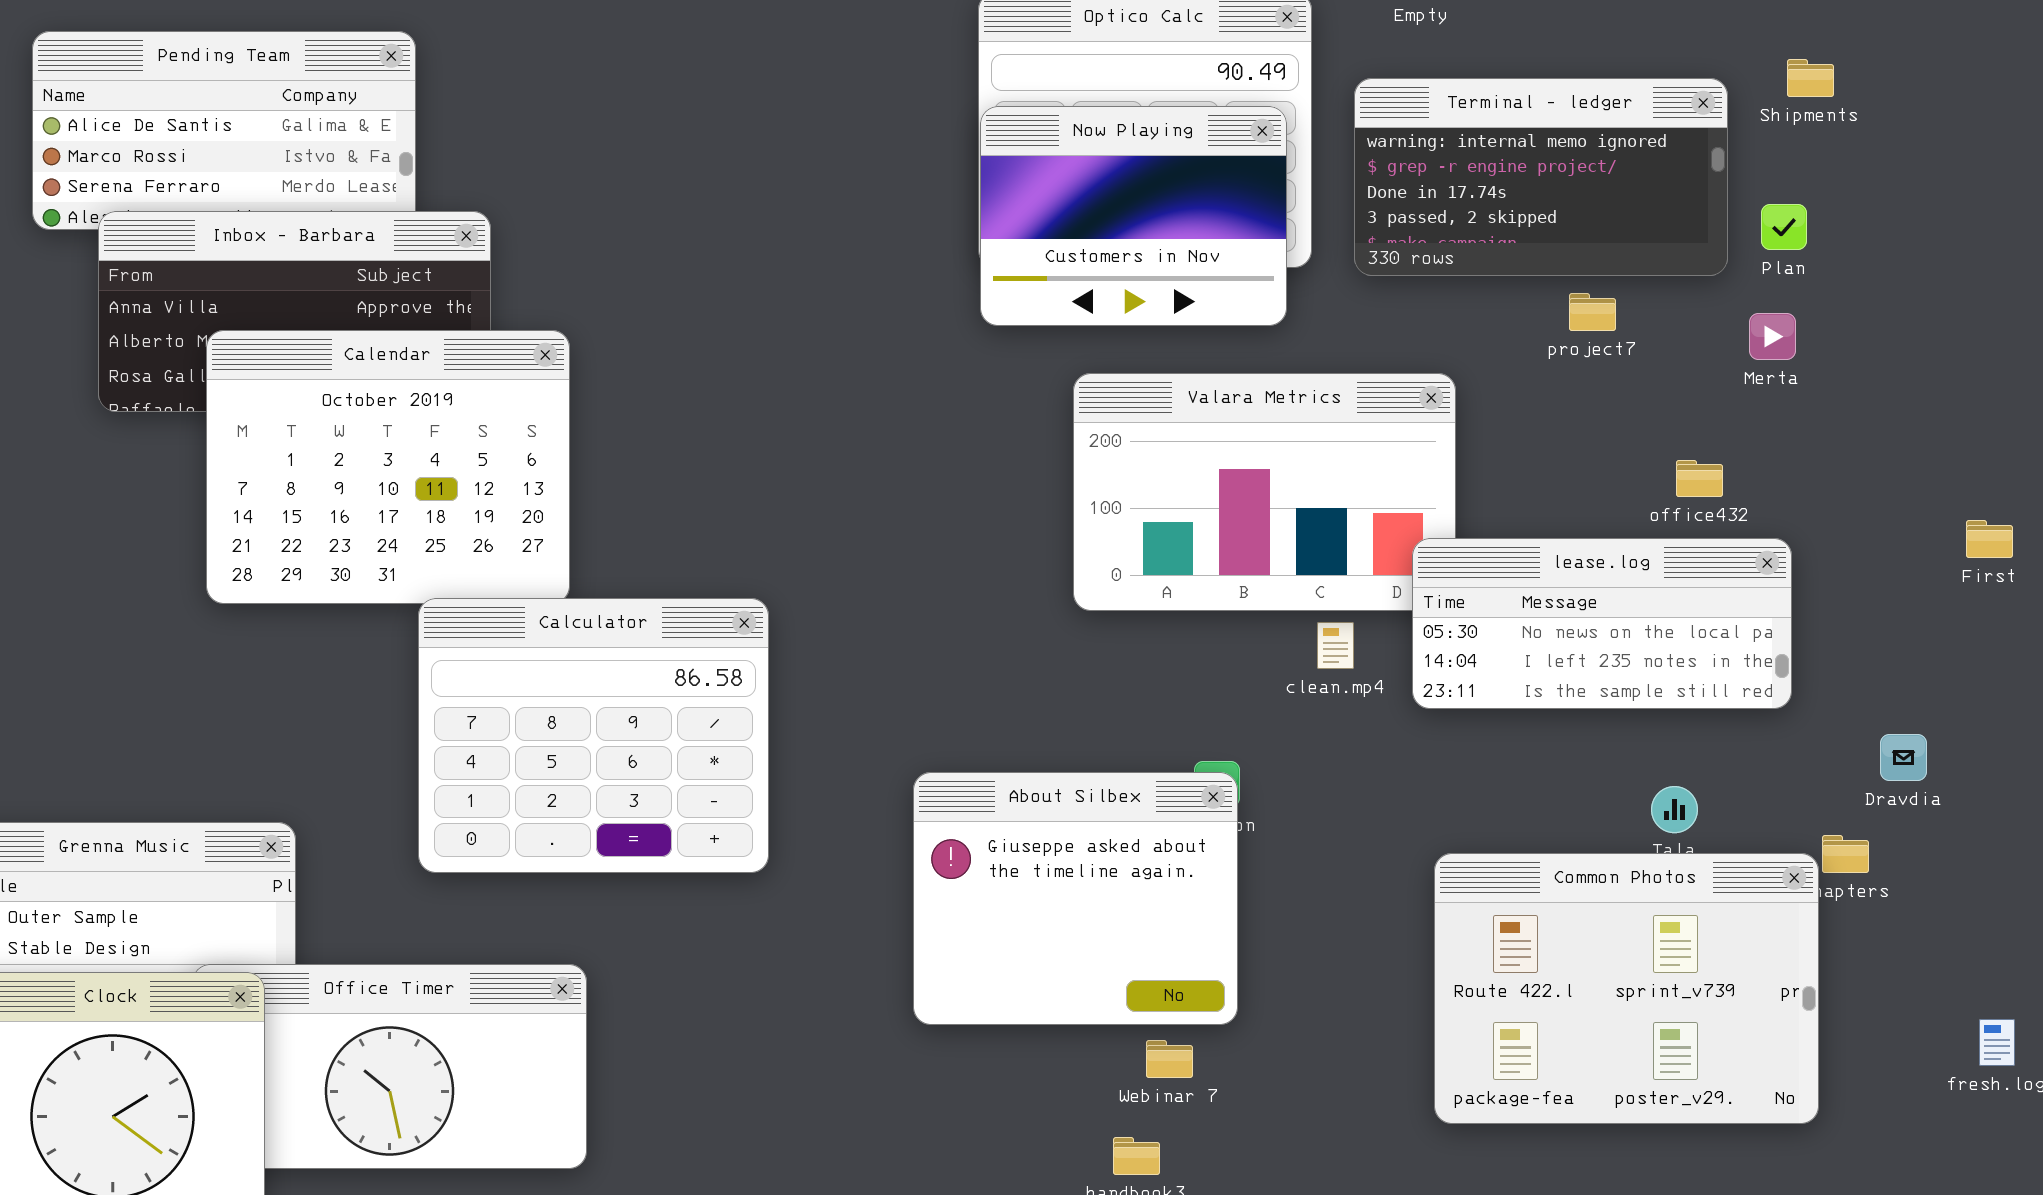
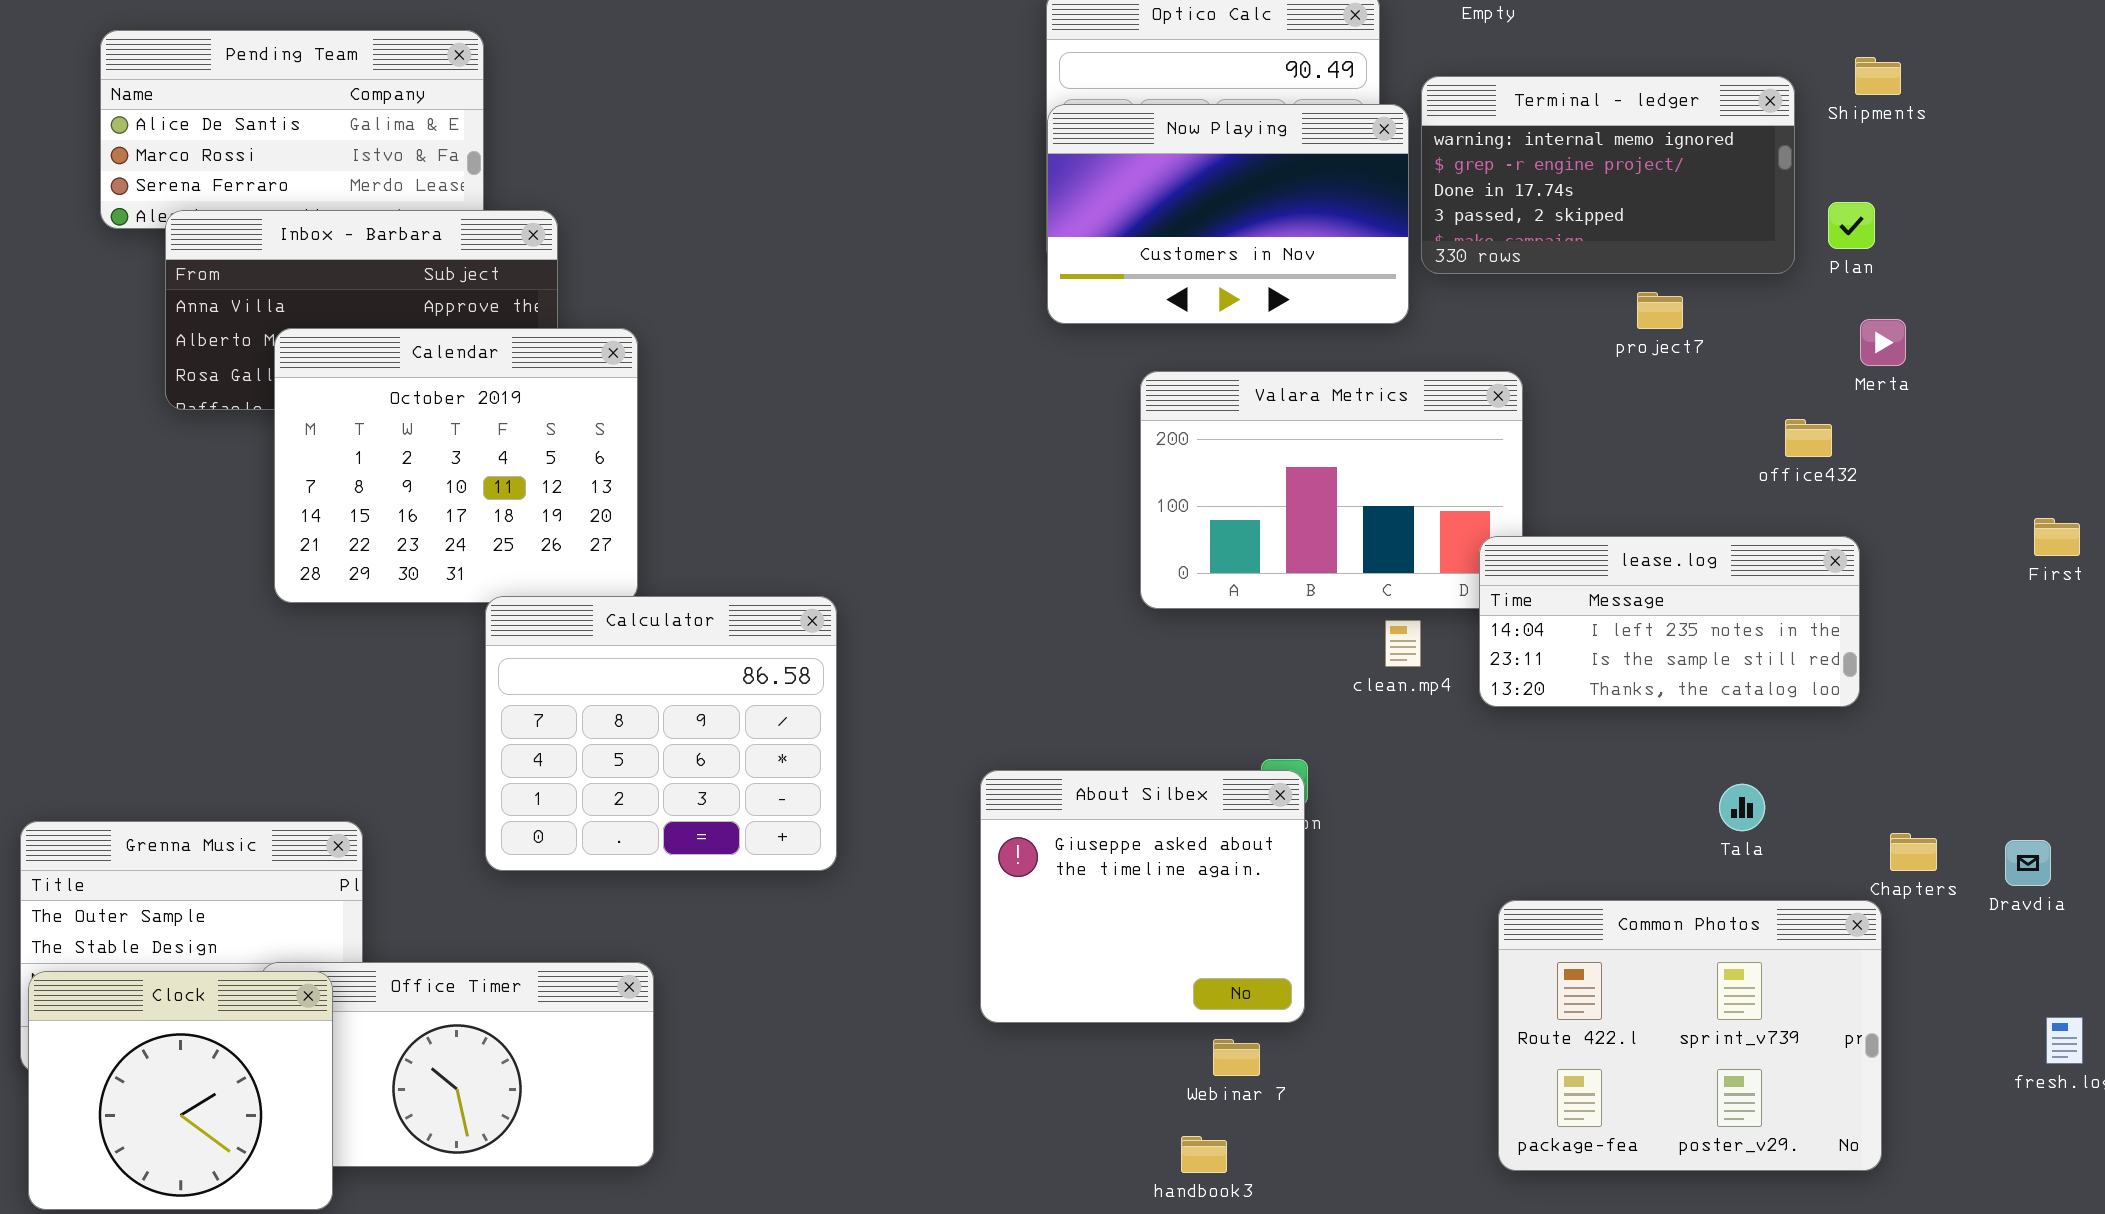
Now Playing: [980,106,1287,326] -> [1047,104,1409,324], resized
Merta: [1749,313,1796,360] -> [1860,319,1906,366], moved
office432: [1676,460,1723,497] -> [1785,419,1832,457], moved
lease.log: [1412,538,1792,709] -> [1479,536,1860,707], scrolled down 1 row
Dravdia: [1880,734,1927,781] -> [2005,840,2051,886], moved
Common Photos: [1434,853,1819,1124] -> [1498,900,1882,1171], moved

